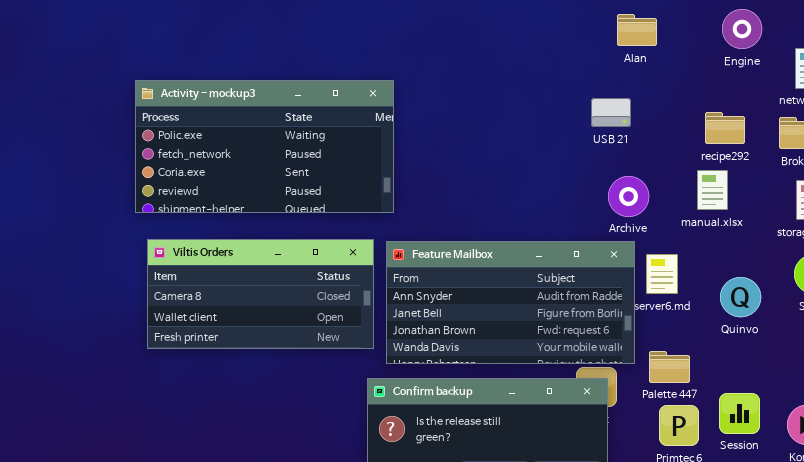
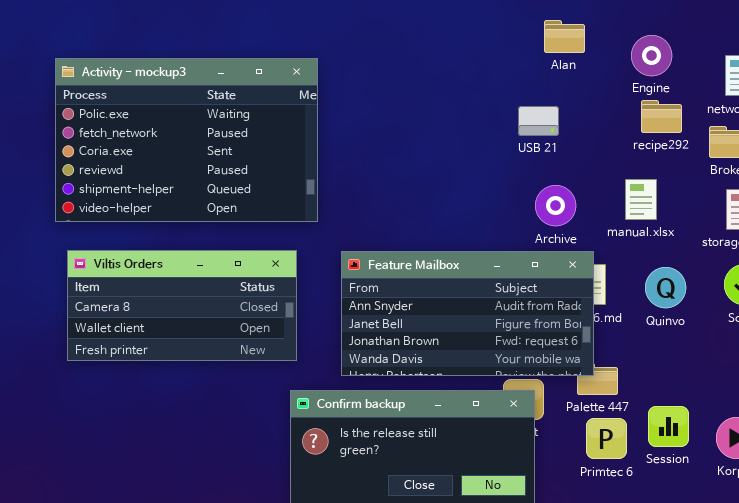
Engine: [722,9,762,49] -> [631,35,672,76], moved
Activity - mockup3: [135,80,394,213] -> [55,58,318,222], resized
recipe292: [705,112,745,144] -> [641,100,682,133], moved
Feature Mailbox: [386,241,635,364] -> [341,251,594,376], moved
Quinvo: [720,277,761,317] -> [645,267,686,308], moved

